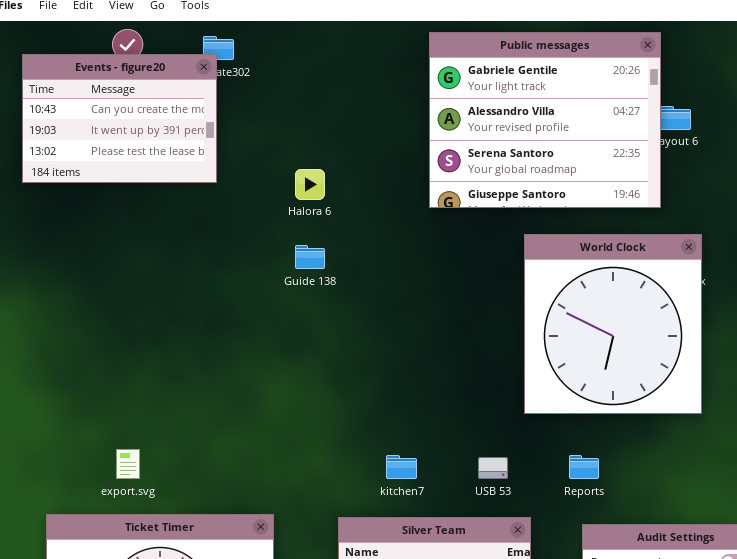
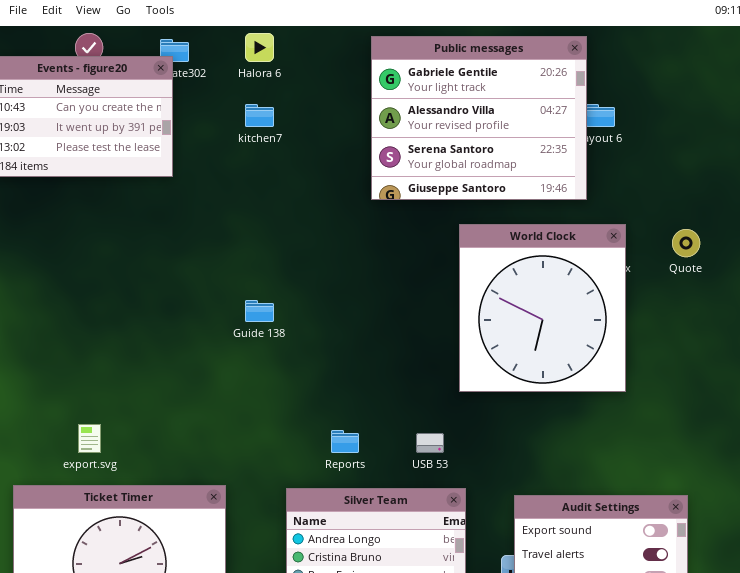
Halora 6: [295,169,325,200] -> [245,33,274,62], moved
Guide 138: [295,245,325,269] -> [245,300,274,322], moved
kitchen7: [386,455,417,479] -> [245,104,274,127], moved
Reports: [569,455,599,479] -> [331,430,359,453], moved

